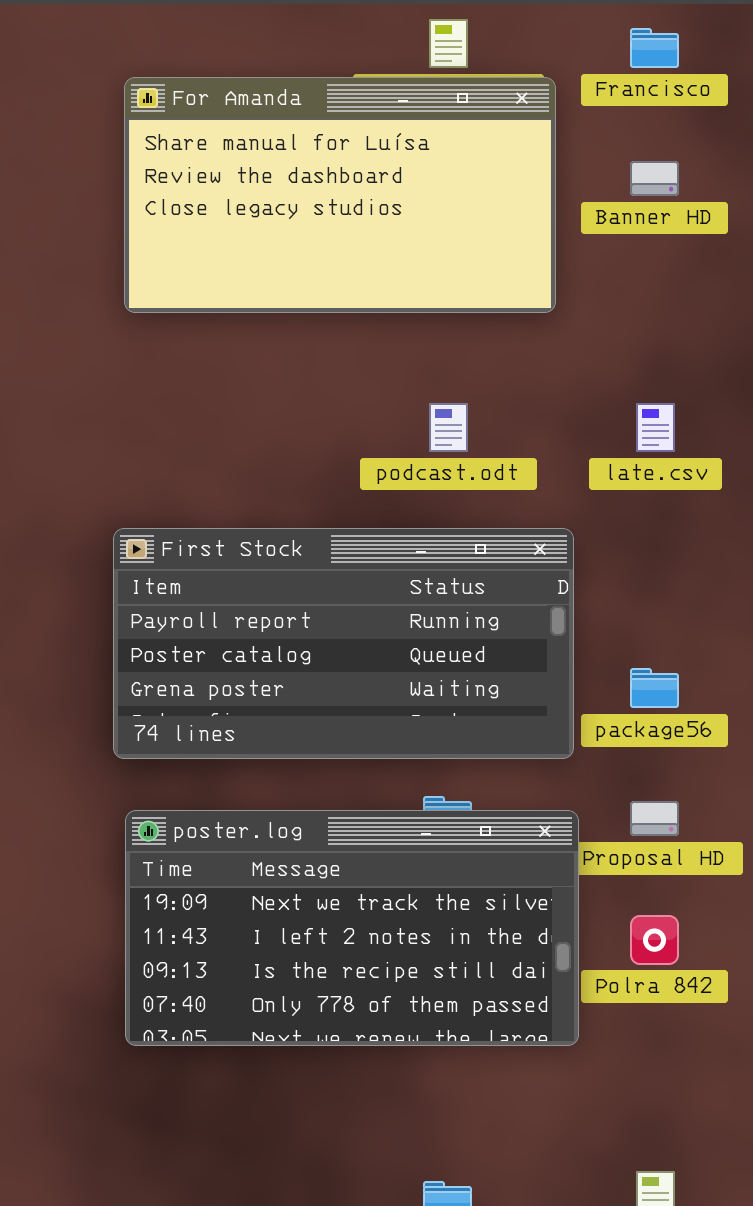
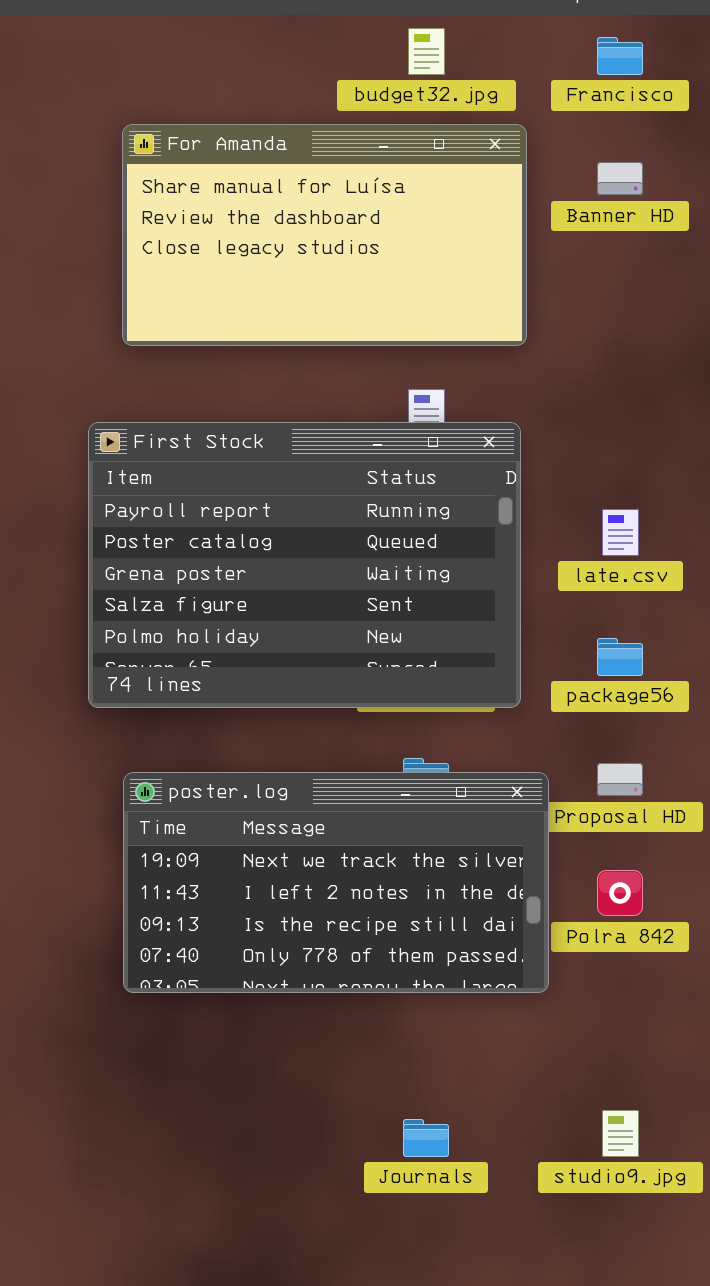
For Amanda: [124,77,556,313] -> [122,124,527,346], moved
late.csv: [636,403,675,452] -> [602,509,639,556], moved
First Stock: [113,528,574,759] -> [88,422,521,708], moved, resized

